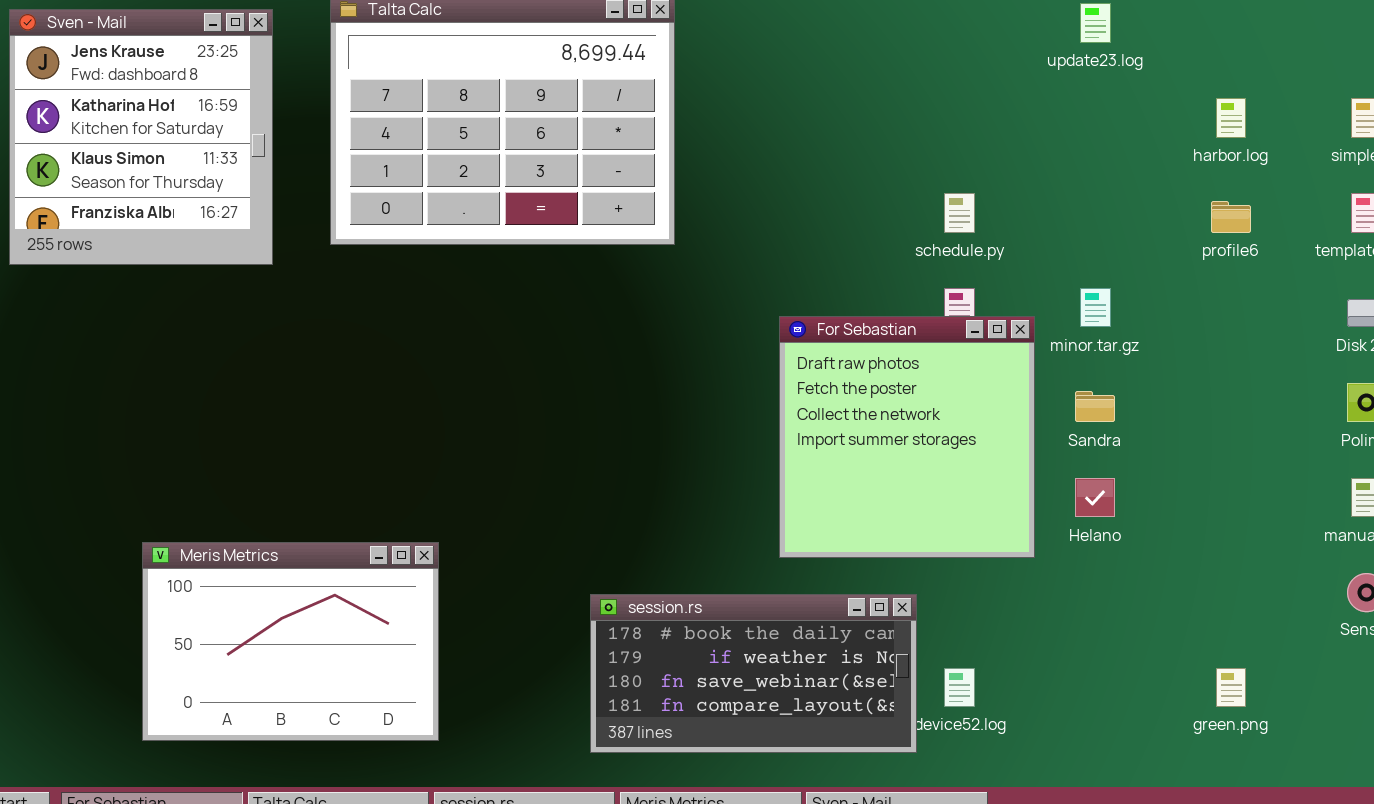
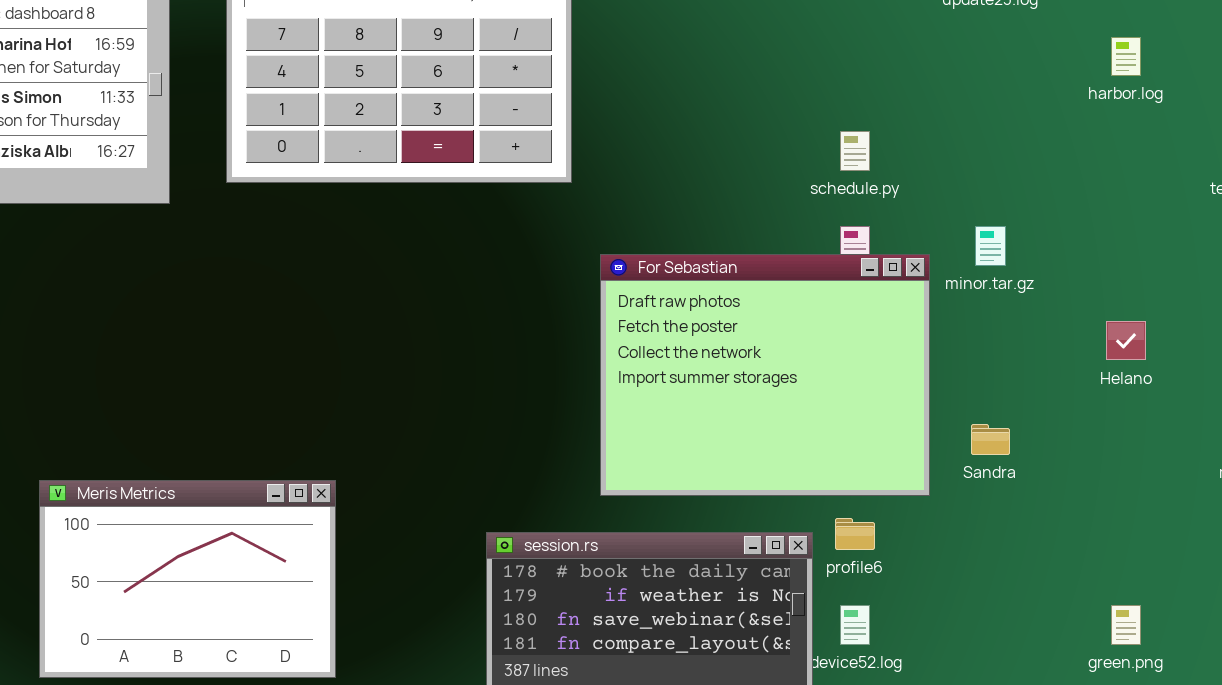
profile6: [1211,201,1251,233] -> [835,518,875,550], moved
For Sebastian: [779,316,1035,558] -> [600,254,930,496], resized
Sandra: [1075,391,1115,422] -> [971,424,1010,455], moved
Helano: [1075,478,1115,517] -> [1106,321,1146,360], moved

